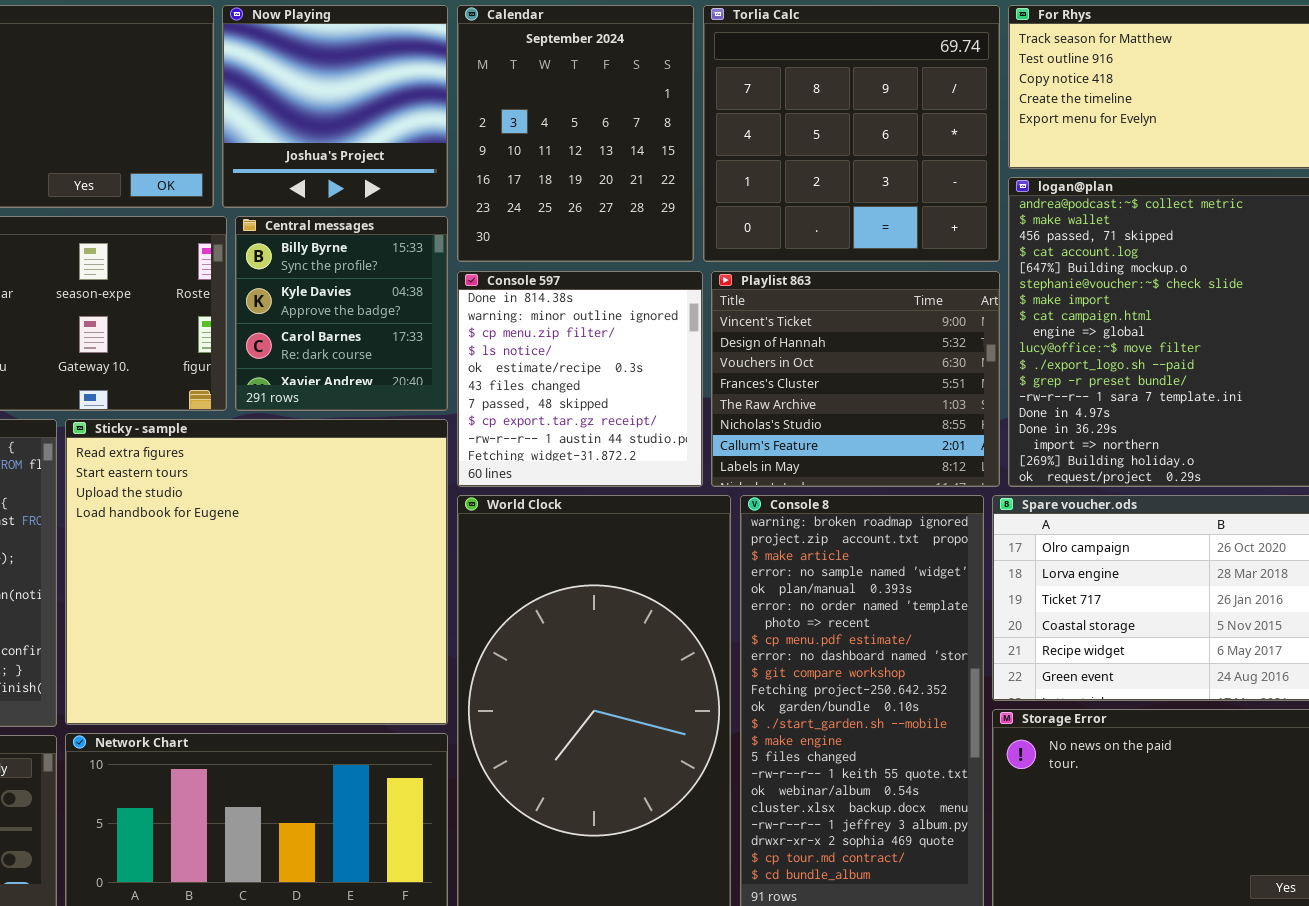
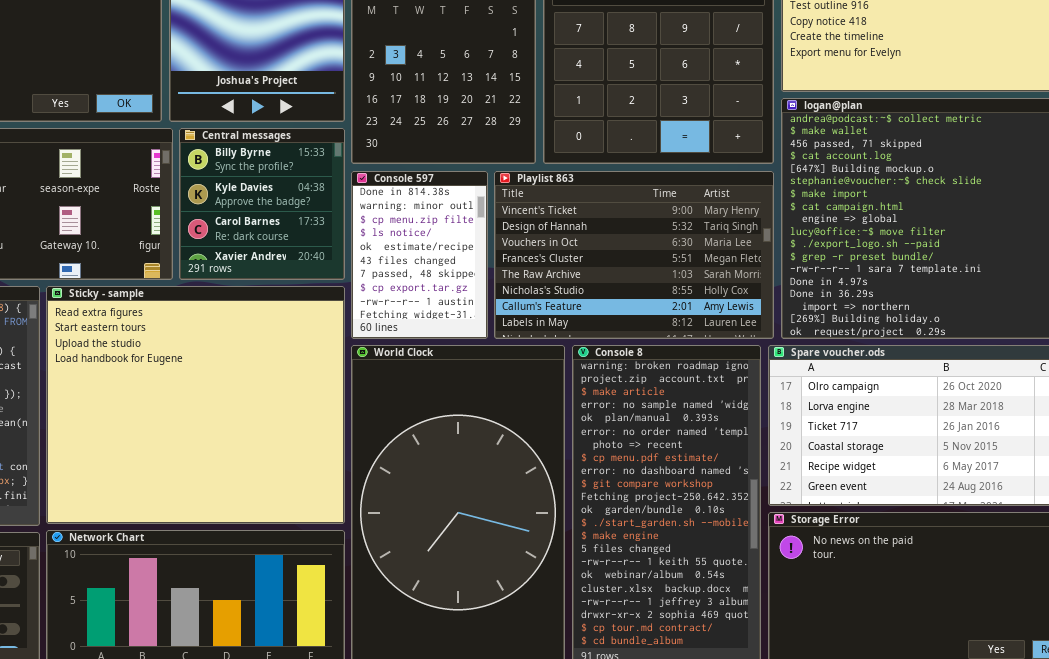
Console 597: [457,271,703,487] -> [351,171,488,339], resized
Playlist 863: [711,271,1000,487] -> [494,171,774,339], resized

